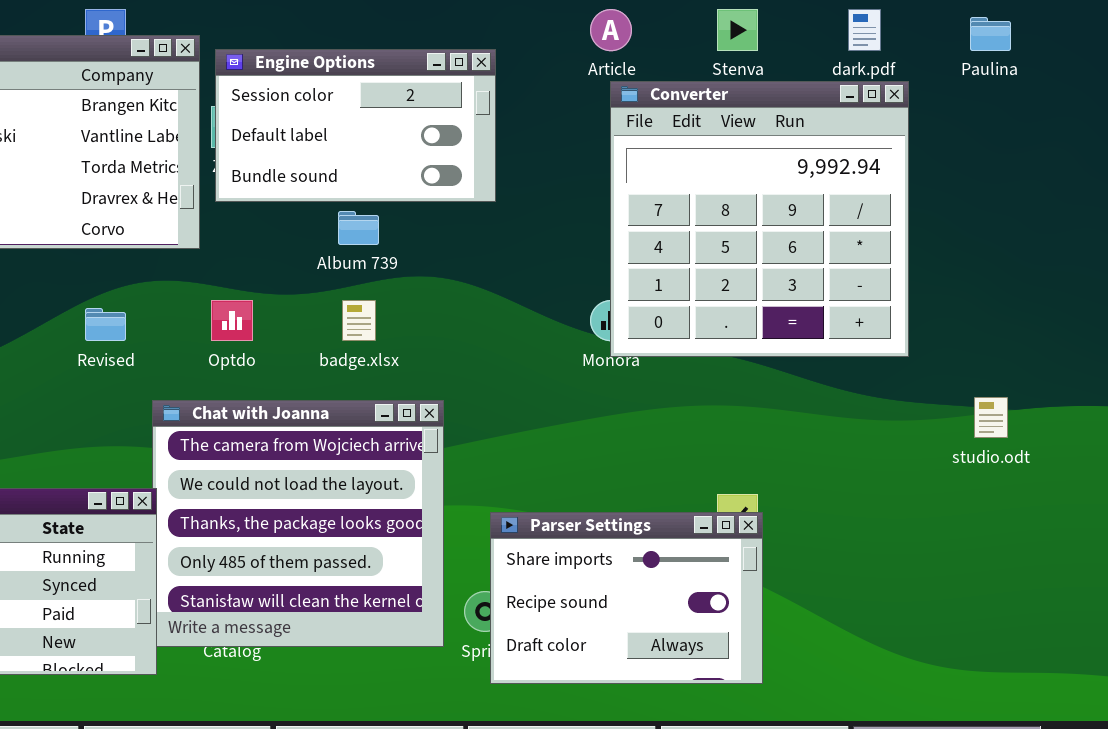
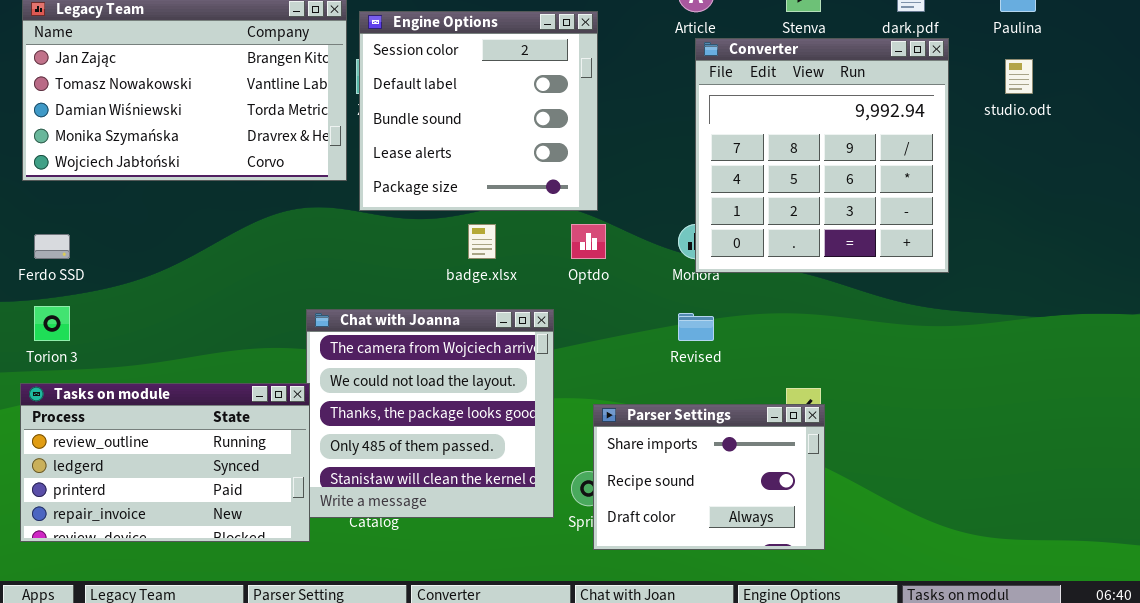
Engine Options: [215,49,496,202] -> [359,11,598,211], resized
Optdo: [211,300,253,341] -> [571,224,606,259], moved
Revised: [85,308,126,341] -> [678,313,714,341], moved
studio.odt: [974,397,1008,438] -> [1005,59,1033,94], moved

